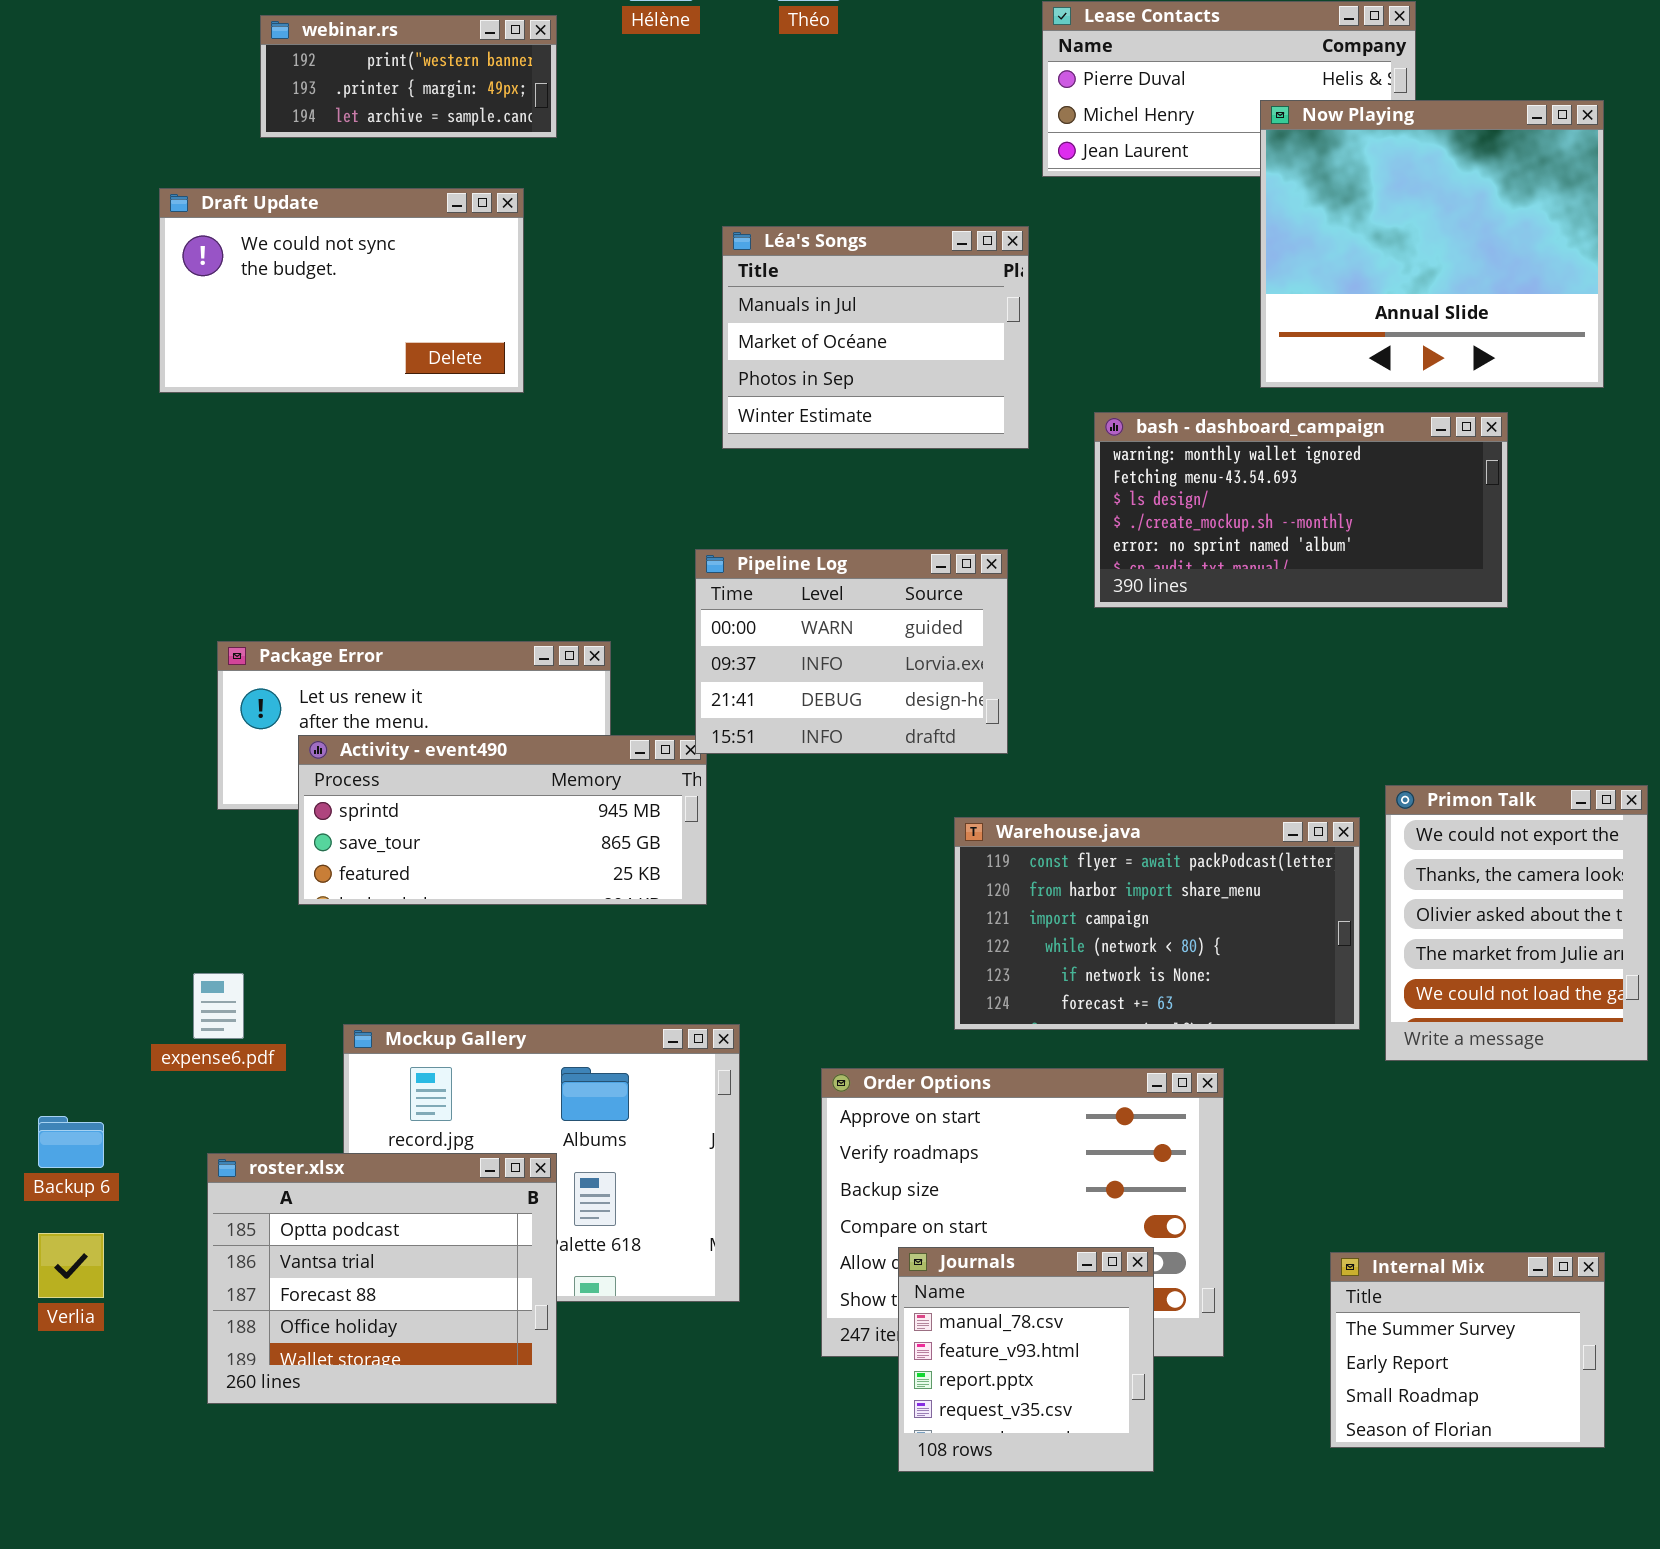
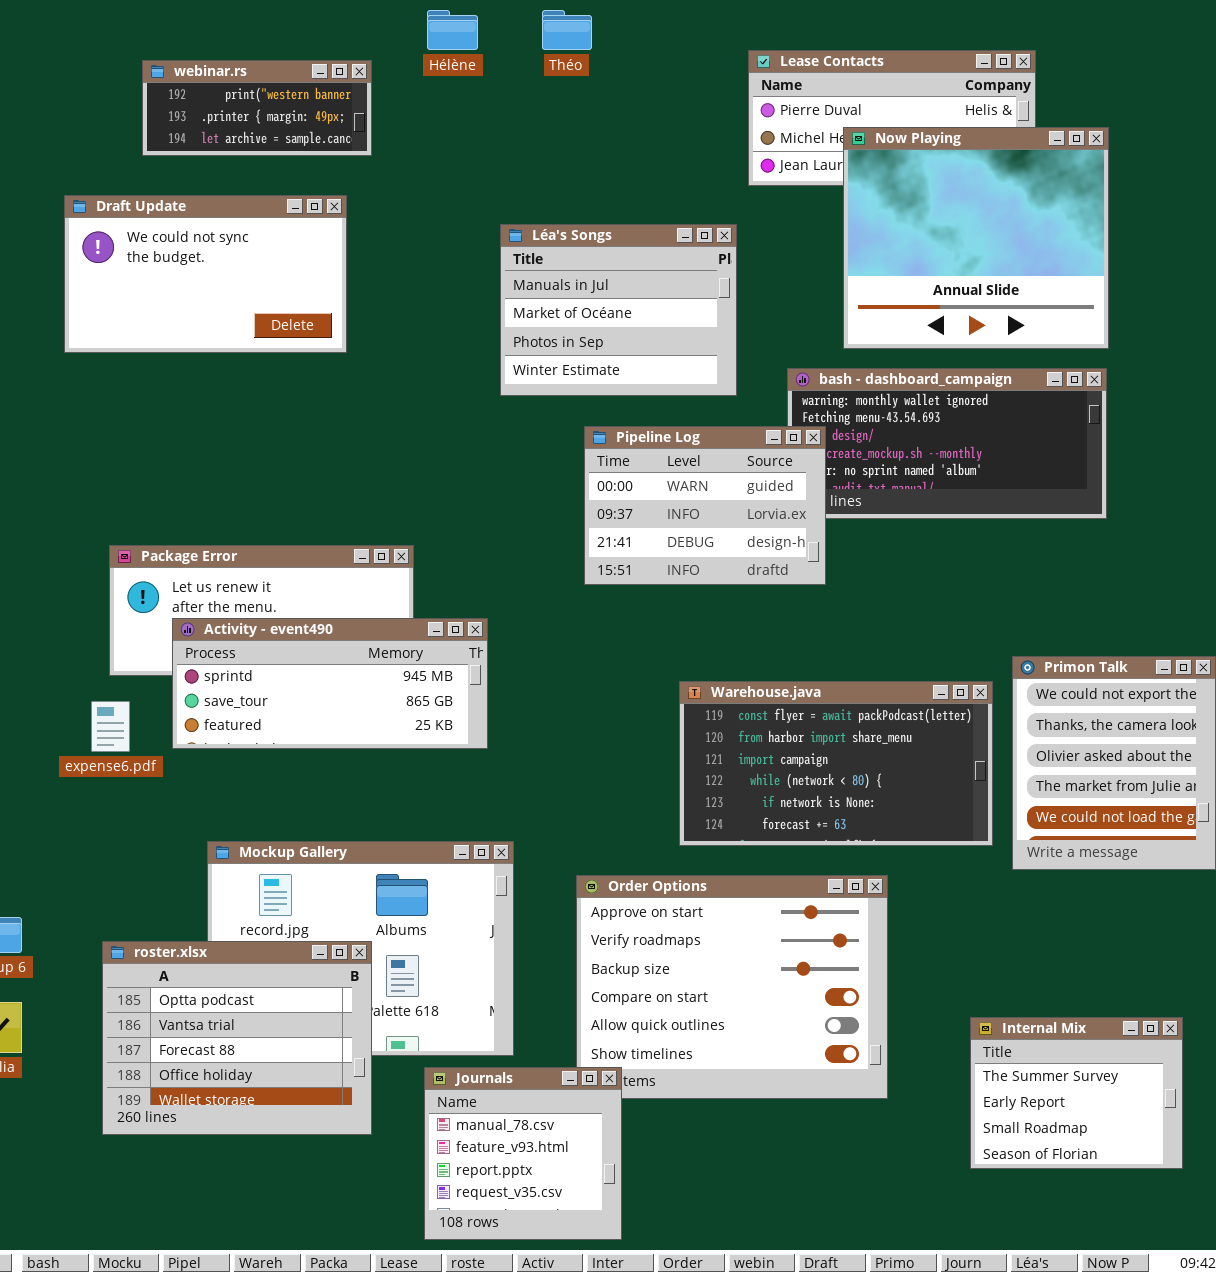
Now Playing: [1260,100,1604,388] -> [843,127,1109,349], moved
Pipeline Log: [695,549,1008,754] -> [584,426,826,585], moved
expense6.pdf: [193,973,244,1039] -> [91,701,130,752], moved
Journals: [898,1247,1154,1472] -> [424,1067,622,1240], moved

